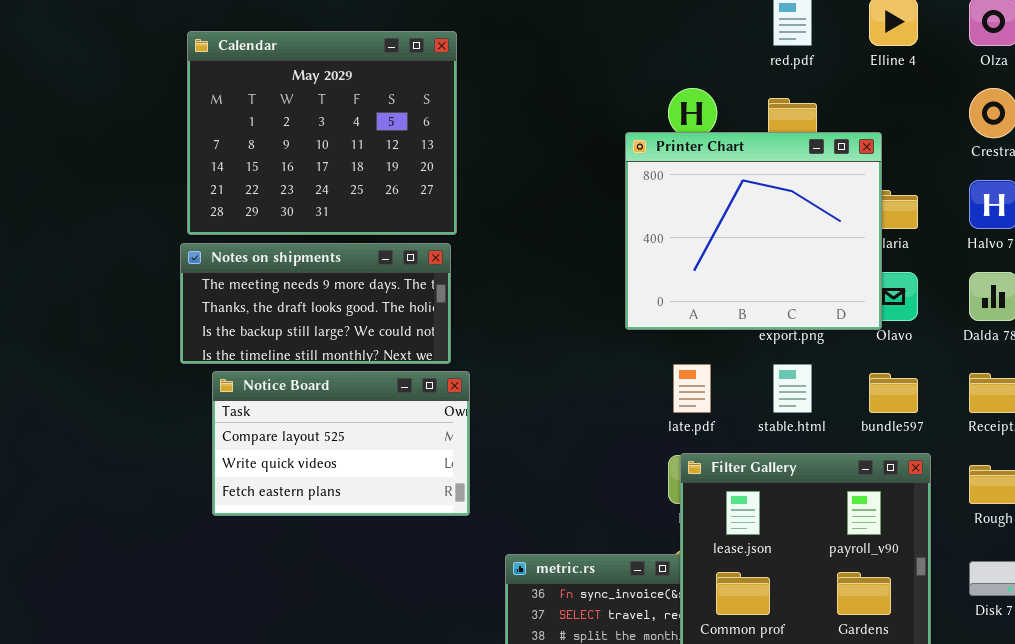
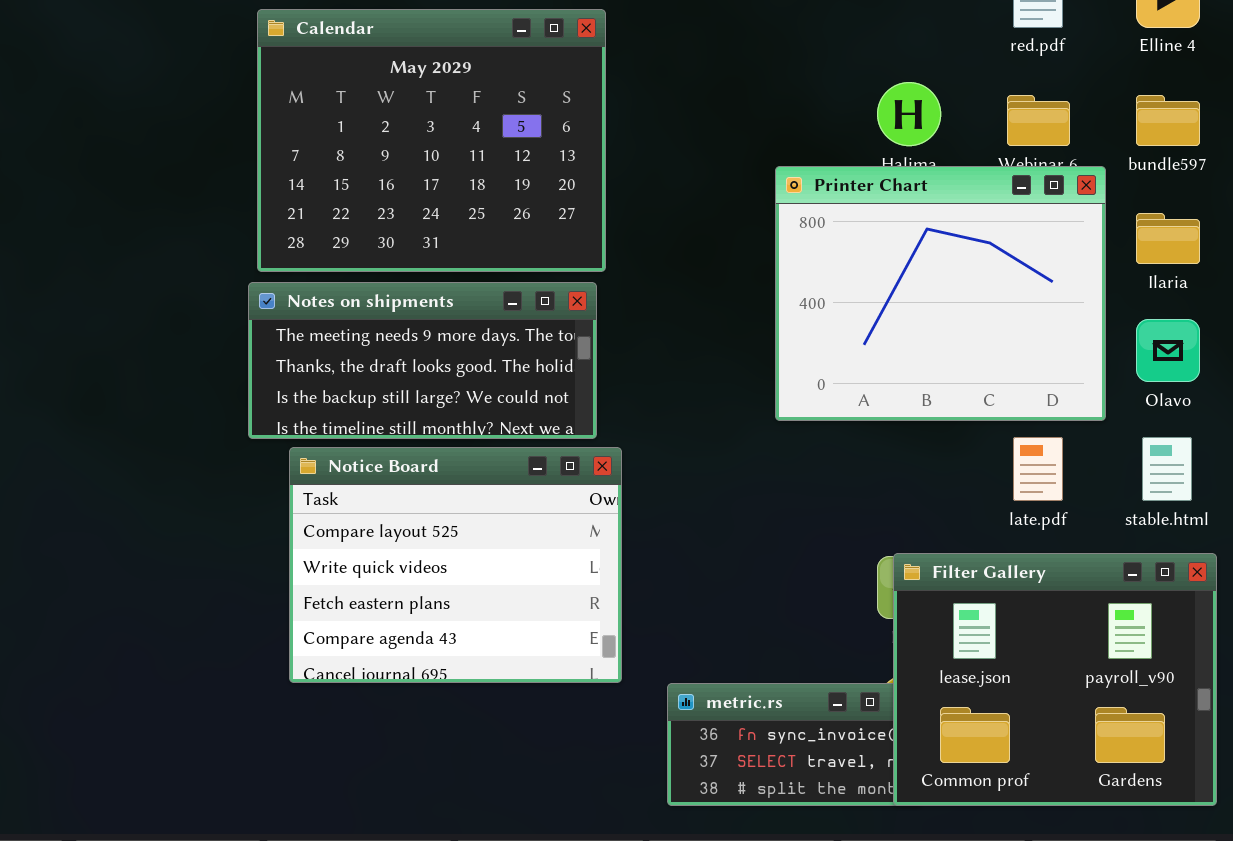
Printer Chart: [625,132,882,330] -> [775,166,1106,421], moved
late.pdf: [673,364,711,413] -> [1013,437,1063,501], moved
stable.html: [773,364,812,413] -> [1142,437,1192,501], moved
Notice Board: [212,371,470,516] -> [289,447,622,683], resized
bundle597: [869,373,918,413] -> [1136,95,1200,146], moved

